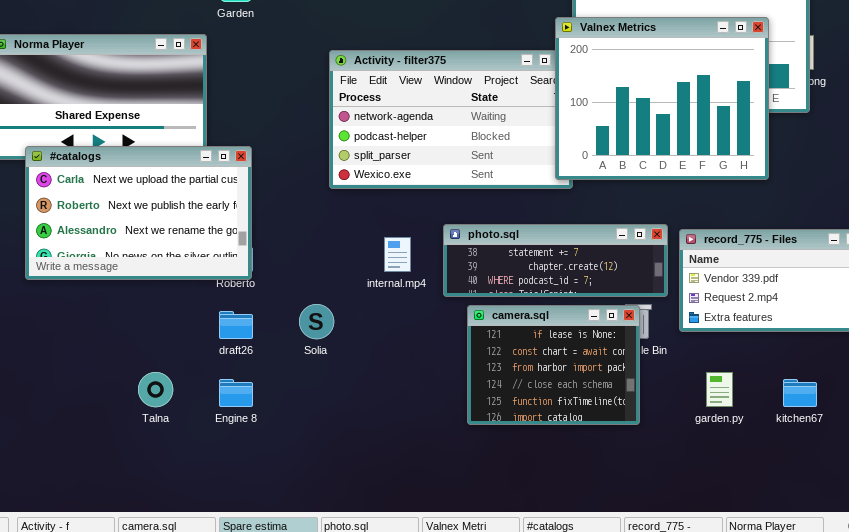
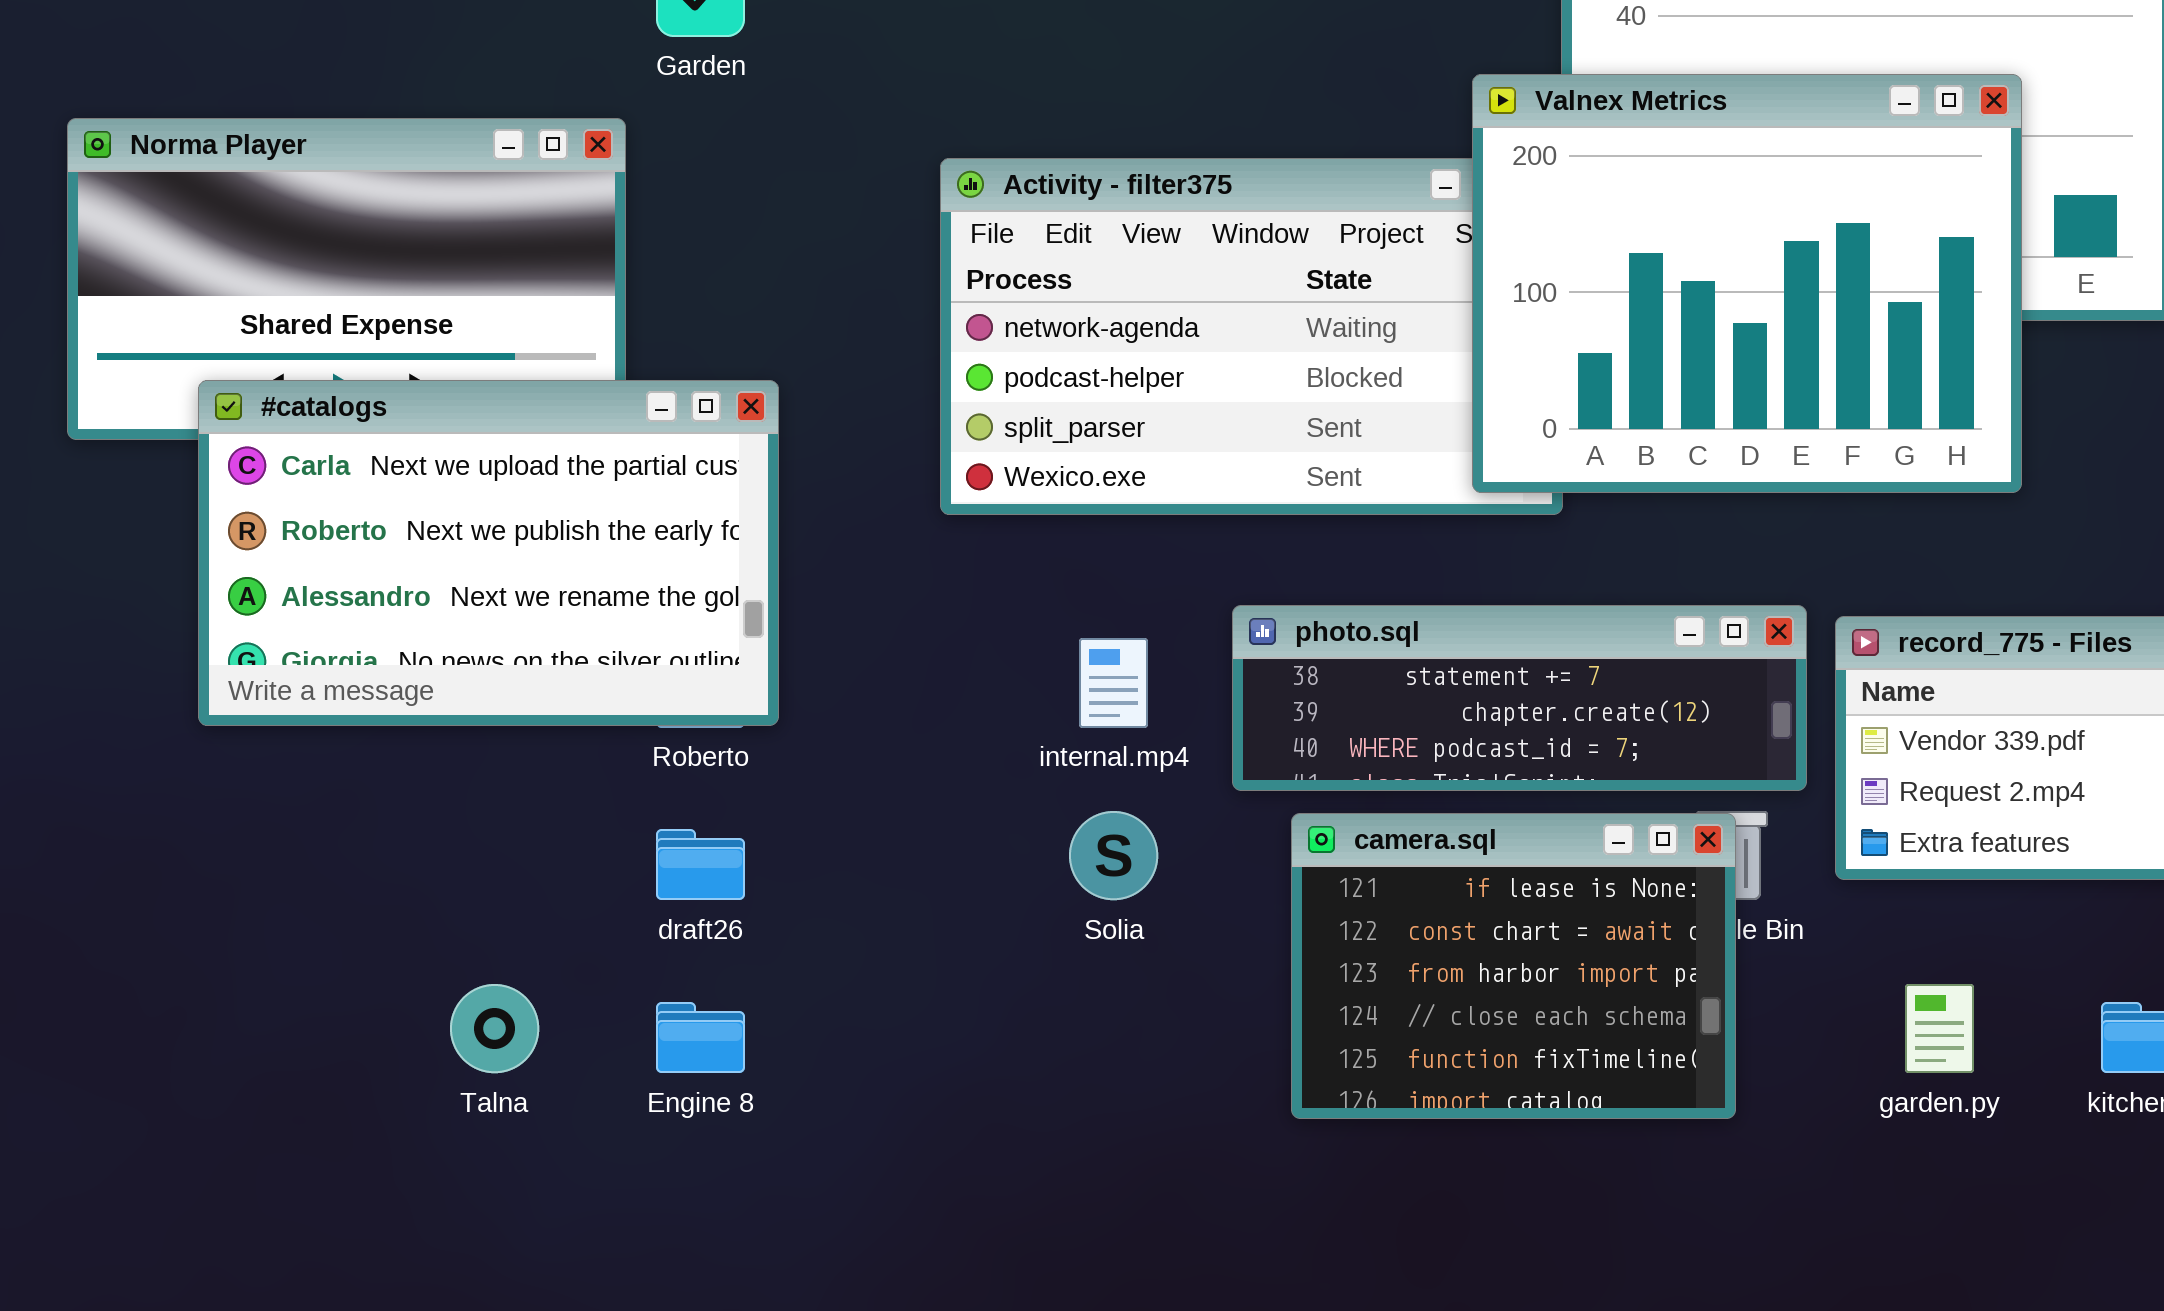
Valnex Metrics: [555,17,769,180] -> [1472,74,2022,493], moved
#catalogs: [25,146,252,280] -> [198,380,779,726], moved
Solia: [299,304,334,339] -> [1069,811,1158,900], moved

